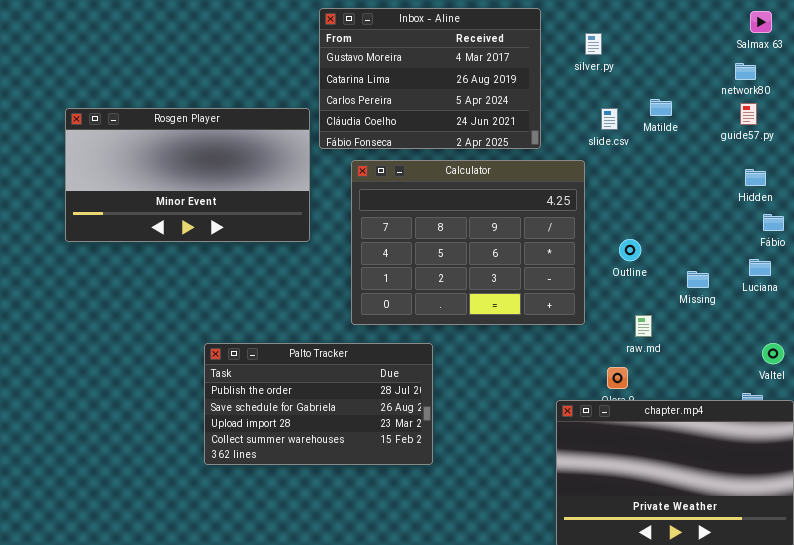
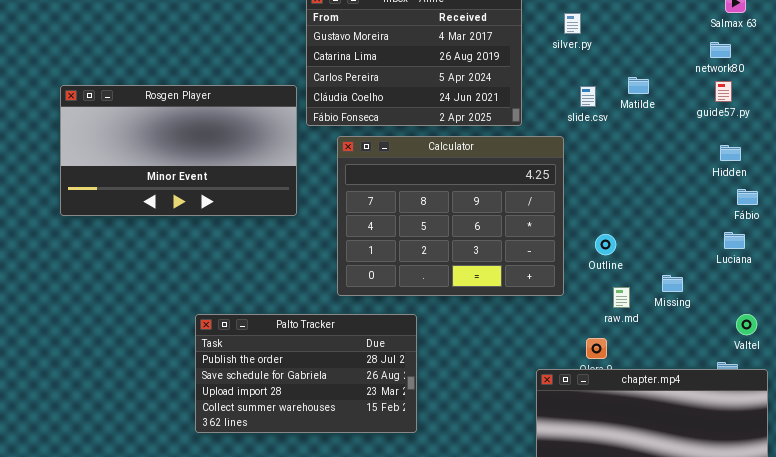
Outline: [619,239,641,261] -> [595,234,616,255], moved
Missing: [687,271,709,288] -> [662,275,683,292], moved

